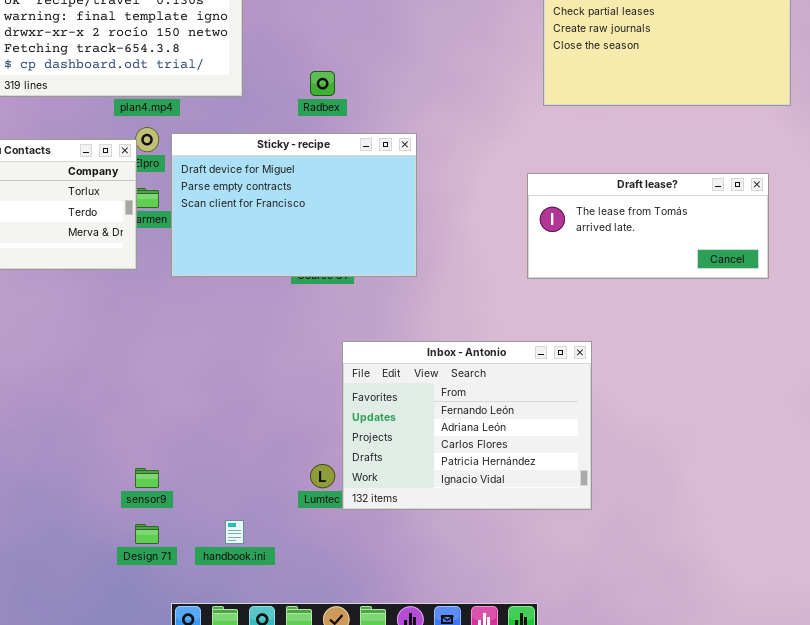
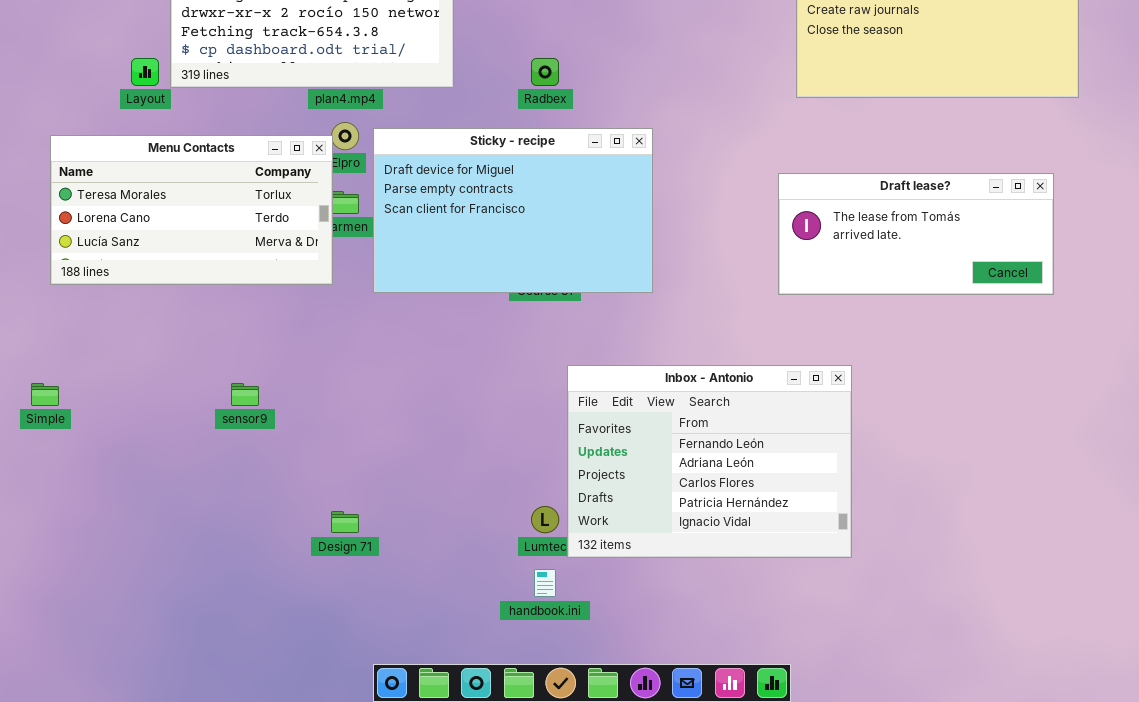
sensor9: [135,468,159,488] -> [231,383,259,406], moved
handbook.ini: [225,520,244,544] -> [534,569,556,597], moved
Design 71: [135,524,159,544] -> [331,511,359,533], moved

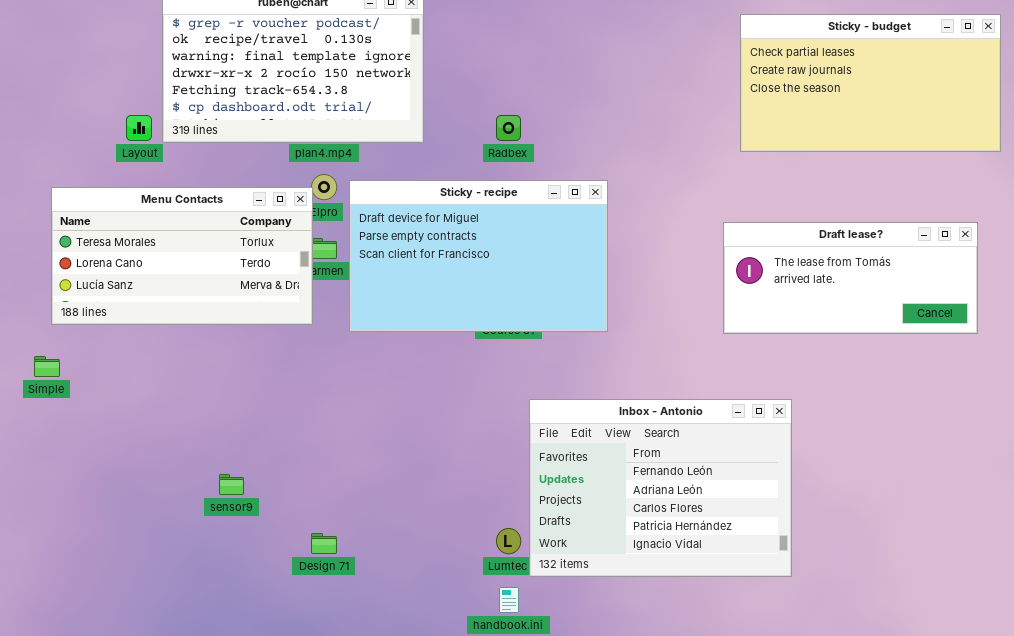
Simple: [31,383,59,406] -> [34,356,60,377], moved
sensor9: [231,383,259,406] -> [219,474,244,495], moved

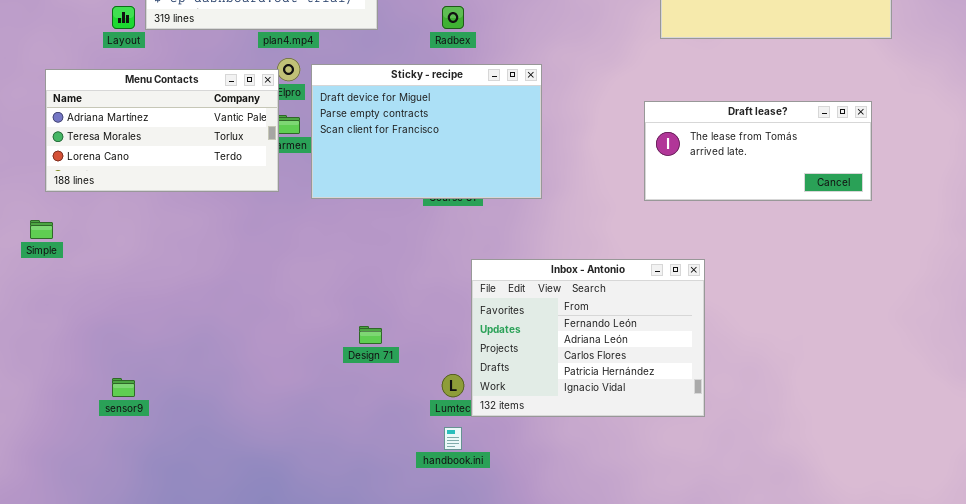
Menu Contacts: [51,187,313,325] -> [45,69,279,192], scrolled up 1 row
sensor9: [219,474,244,495] -> [112,378,135,397], moved
Design 71: [311,533,337,554] -> [359,326,382,344], moved

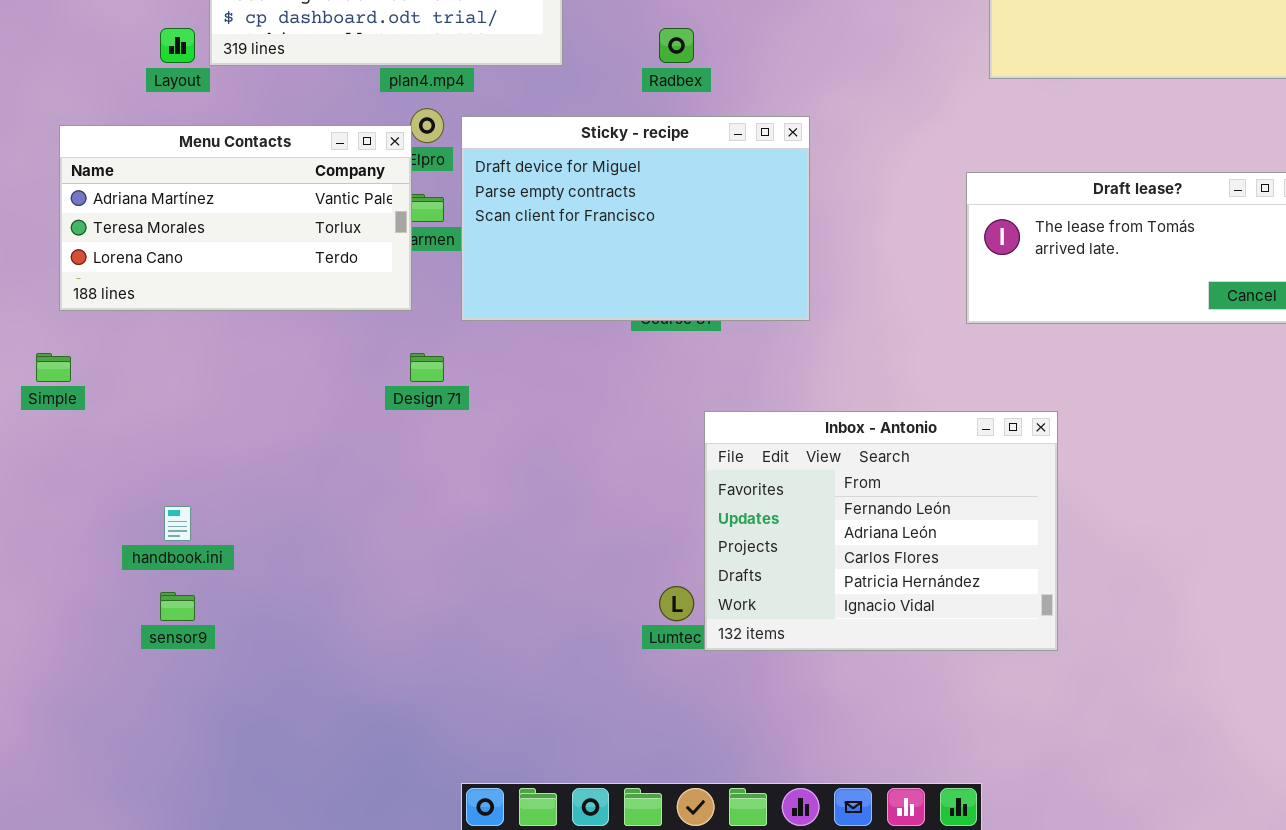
Design 71: [359,326,382,344] -> [410,353,444,382], moved
handbook.ini: [444,427,462,450] -> [164,506,191,541], moved

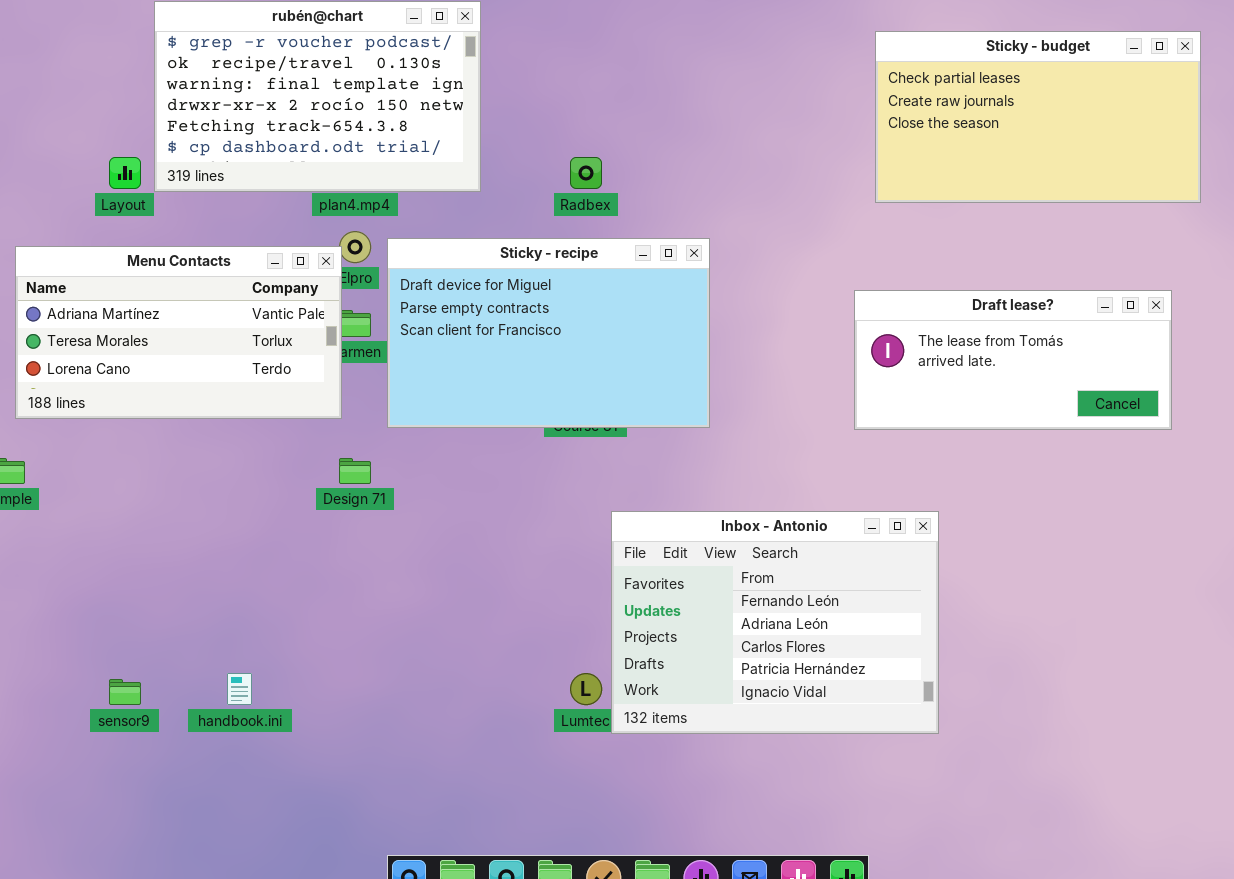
handbook.ini: [164,506,191,541] -> [227,673,252,705], moved

